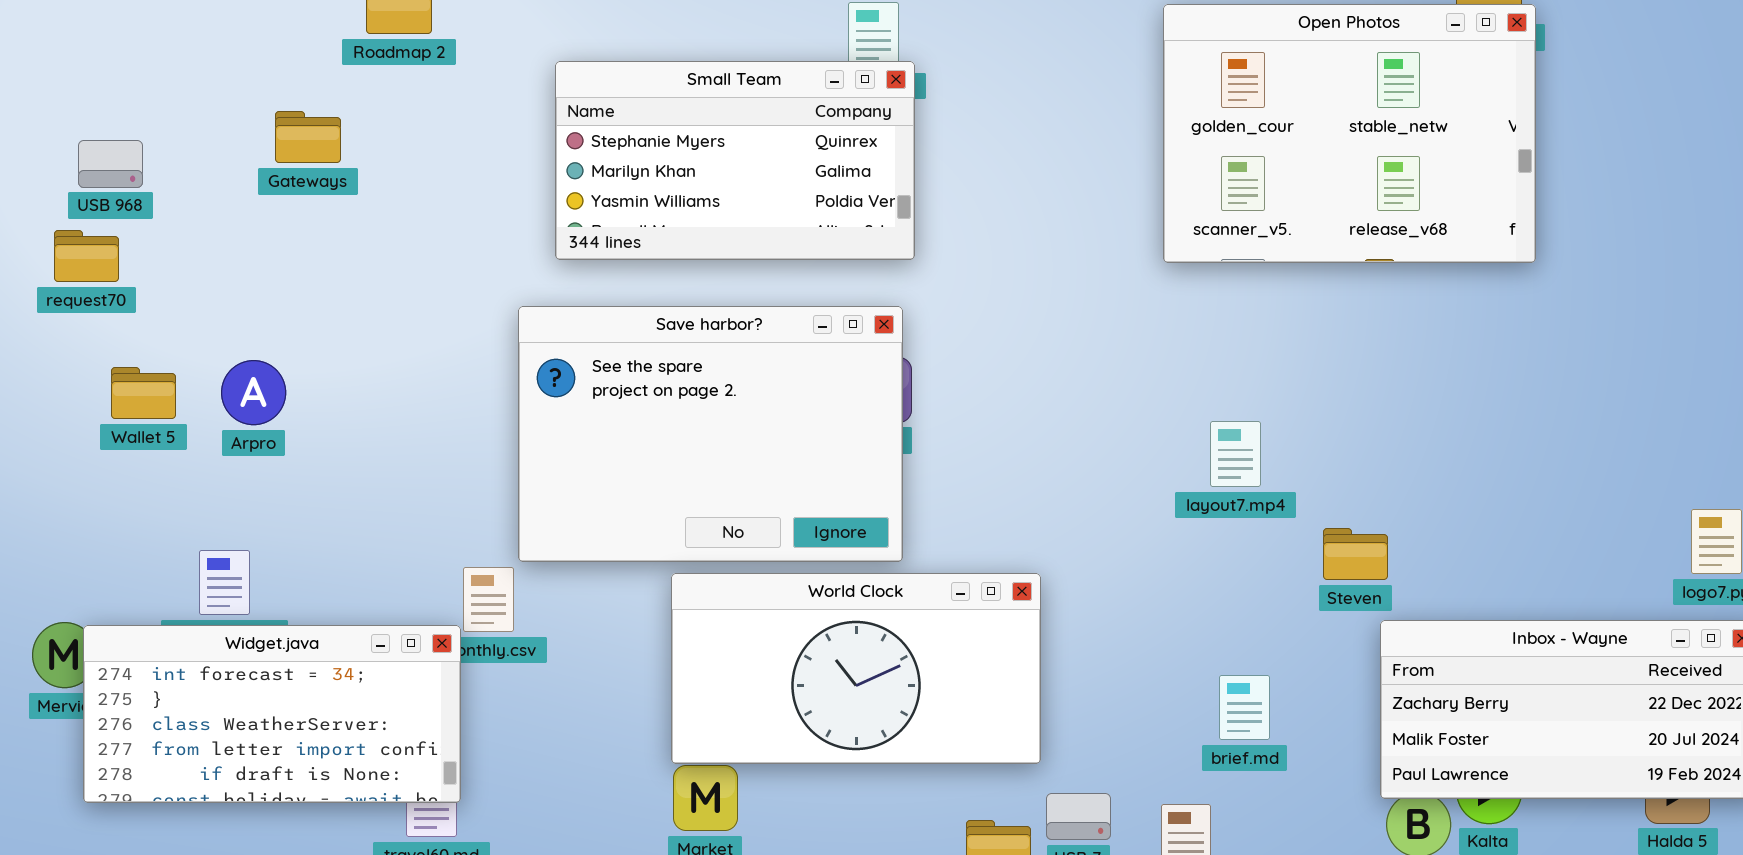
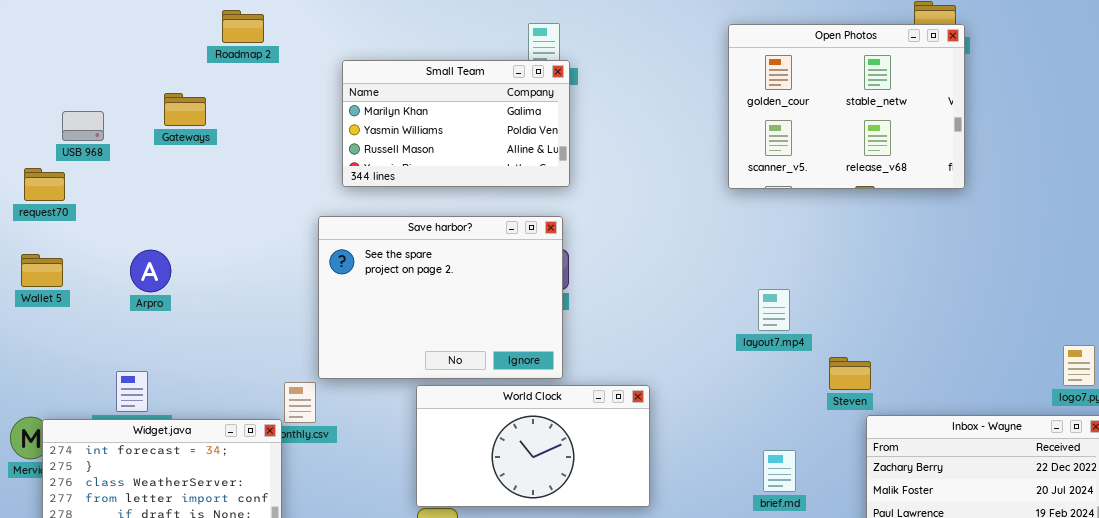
Small Team: [555,61,915,260] -> [342,60,570,187], scrolled down 1 row
USB 968: [78,140,143,188] -> [62,111,104,141], moved
Wallet 5: [111,367,176,419] -> [21,254,63,287], moved

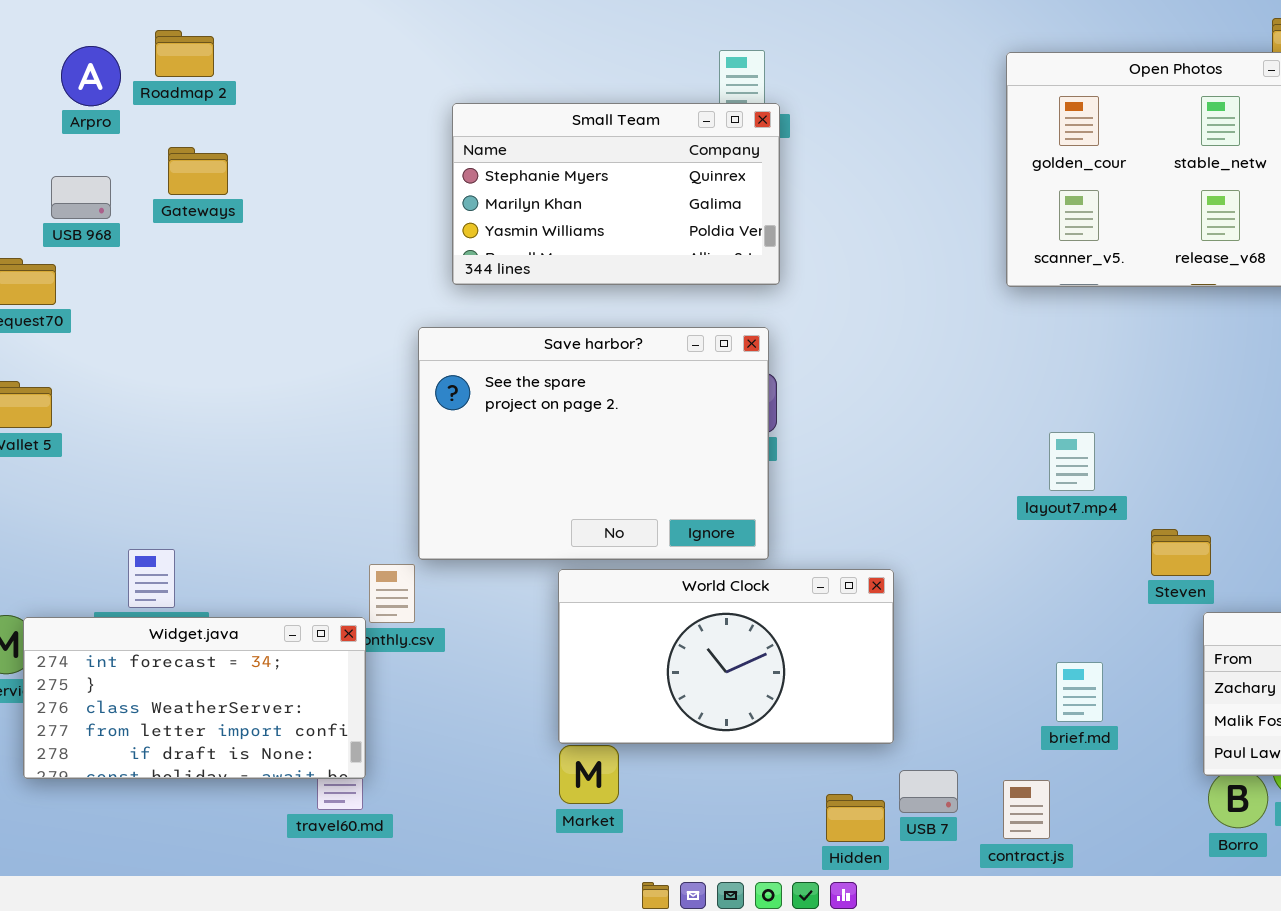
Roadmap 2: [222,10,264,43] -> [155,30,214,77], moved
Small Team: [342,60,570,187] -> [452,103,780,285], scrolled up 1 row
Gateways: [164,93,206,126] -> [168,147,228,195], moved
Arpro: [130,250,171,292] -> [61,46,121,106], moved

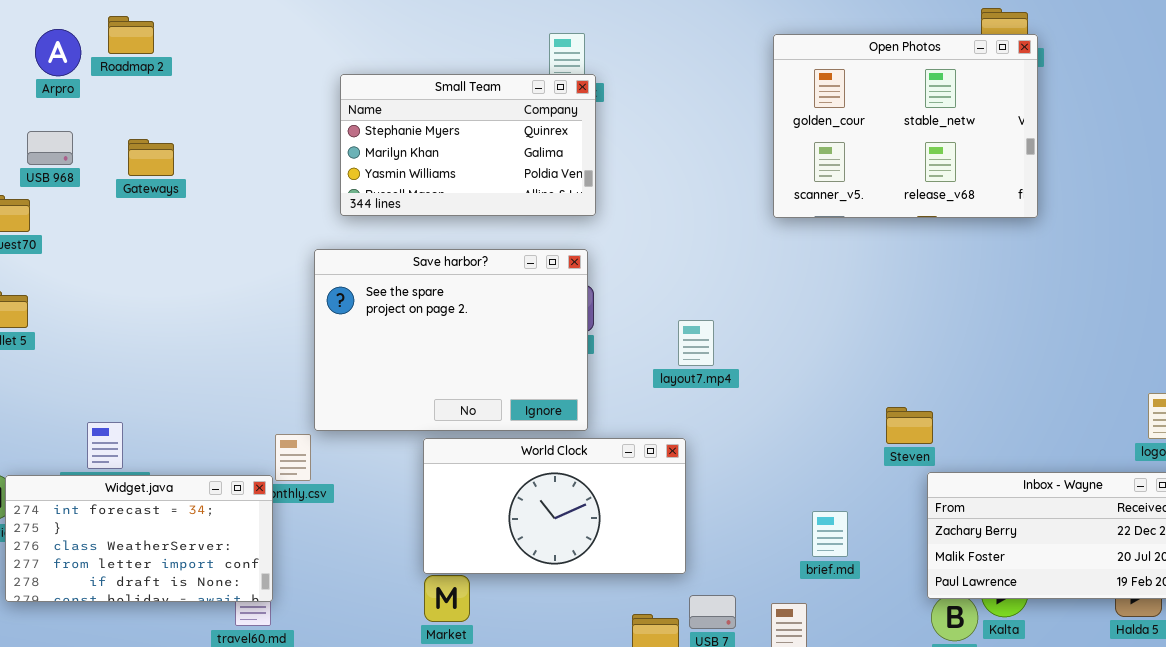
Gateways: [168,147,228,195] -> [128,139,174,176], moved
layout7.mp4: [1049,432,1095,491] -> [678,320,714,366], moved

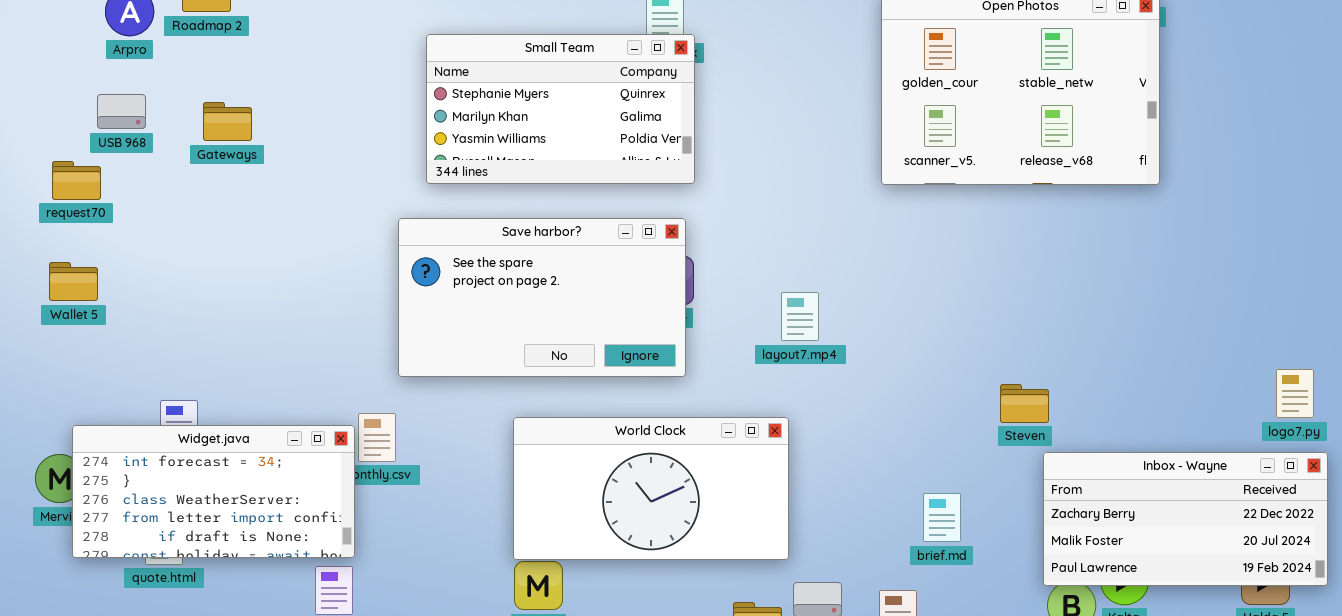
Save harbor?: [314,249,588,431] -> [398,218,686,377], resized
Widget.java: [5,475,273,602] -> [72,425,355,558], moved

